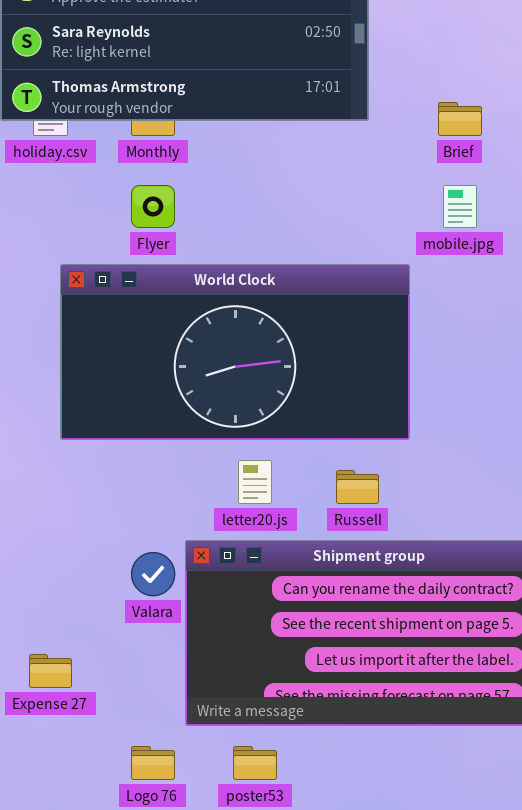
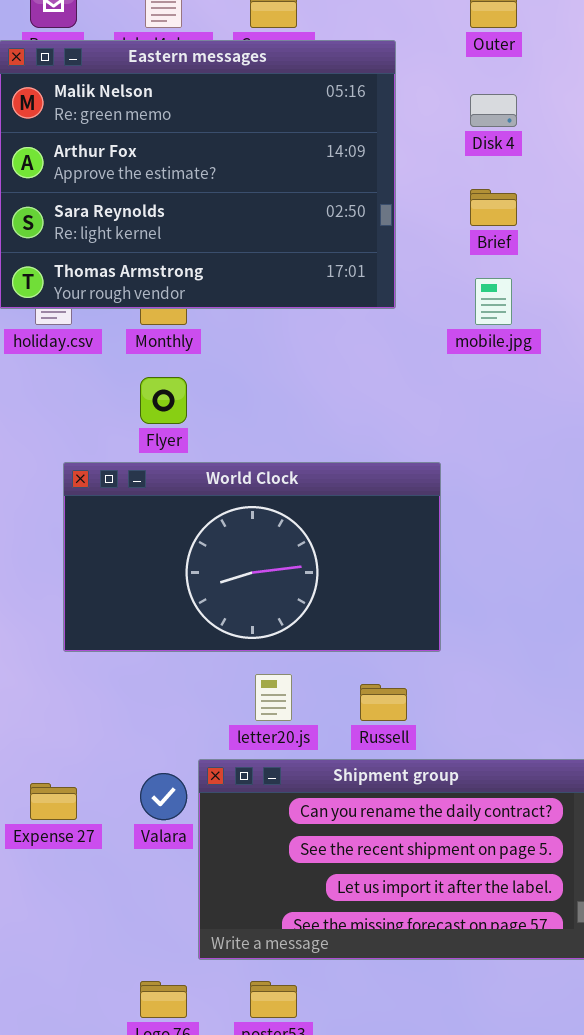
Brief: [438,102,482,136] -> [470,189,517,226], moved
mobile.jpg: [443,185,477,228] -> [475,278,512,325], moved
Expense 27: [29,654,72,688] -> [30,783,77,820], moved

